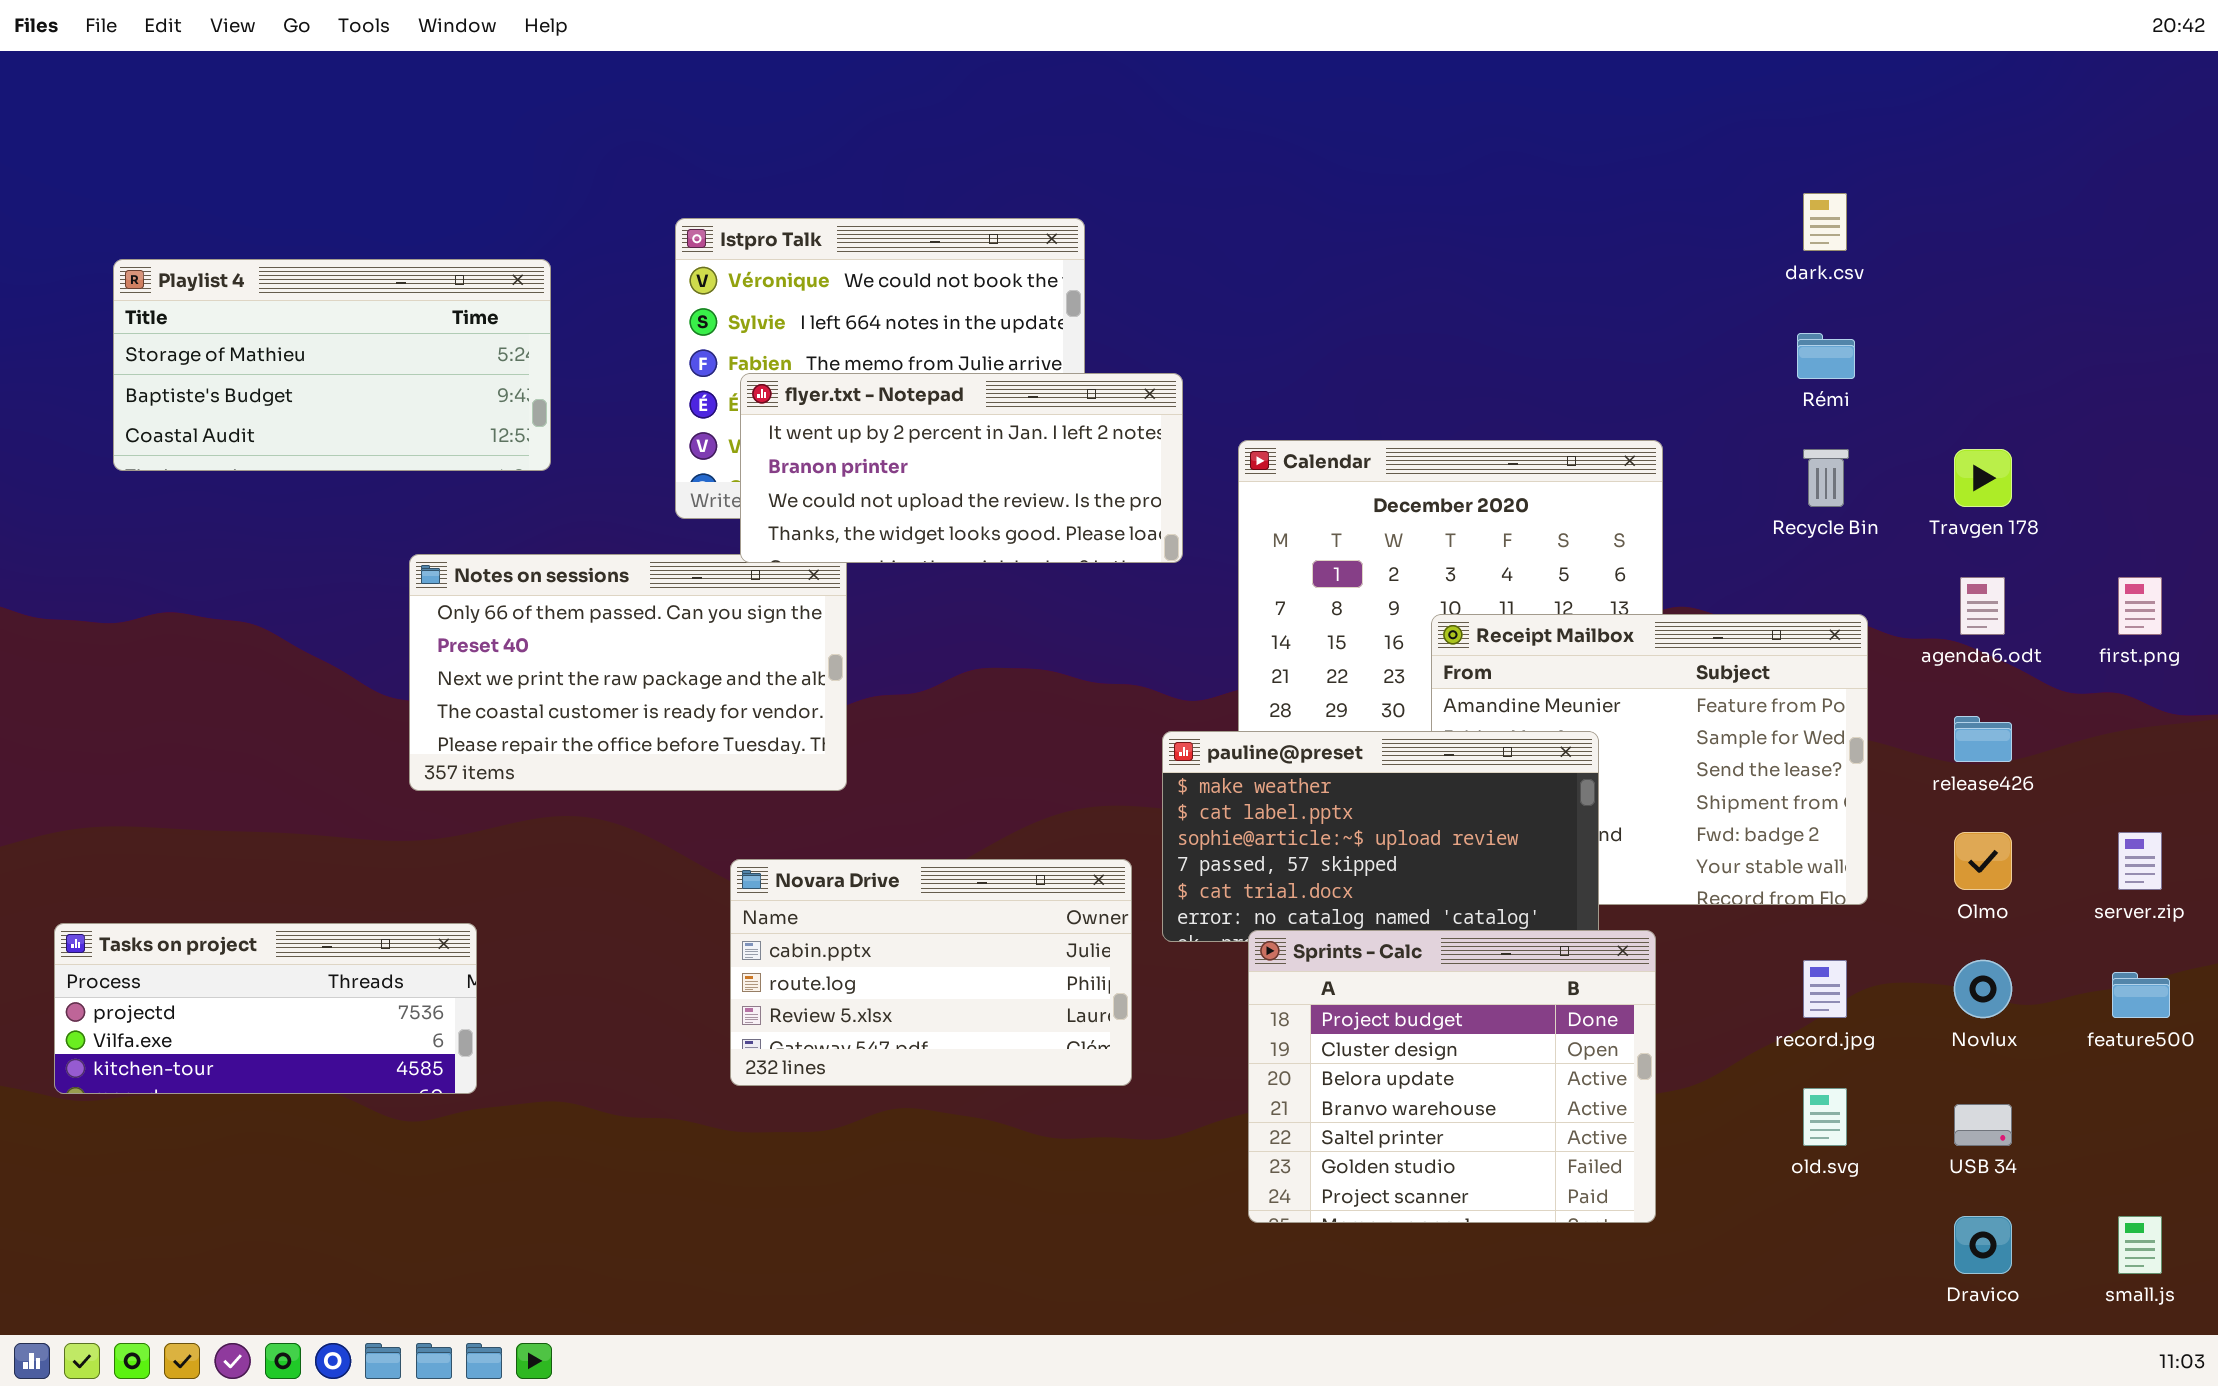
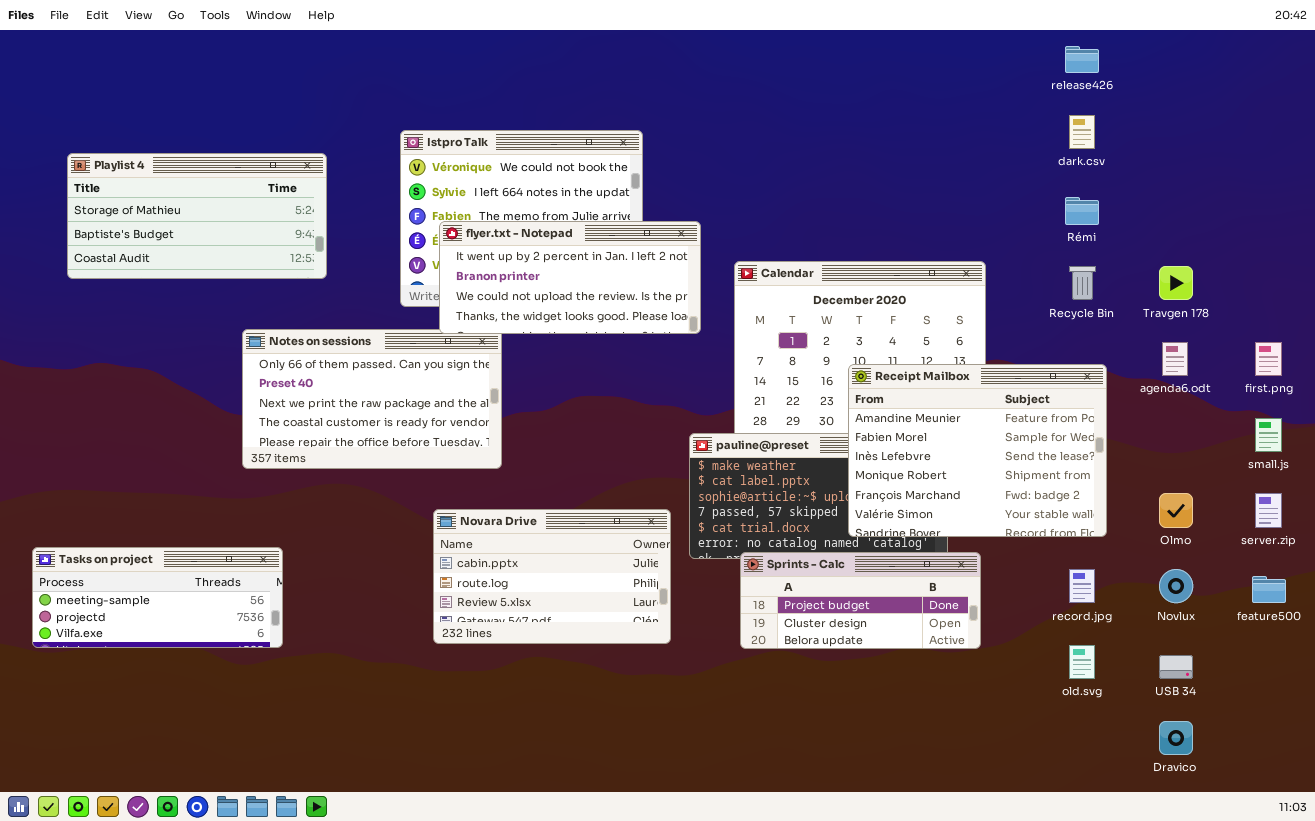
Receipt Mailbox: [1431,614,1868,905] -> [848,364,1107,537], raised
release426: [1954,716,2012,762] -> [1065,46,1099,73], moved
Tasks on project: [54,923,477,1094] -> [32,547,283,648], scrolled up 1 row
Sprints - Calc: [1248,930,1656,1223] -> [740,552,981,649], resized
small.js: [2118,1216,2162,1274] -> [1255,418,1282,452], moved

